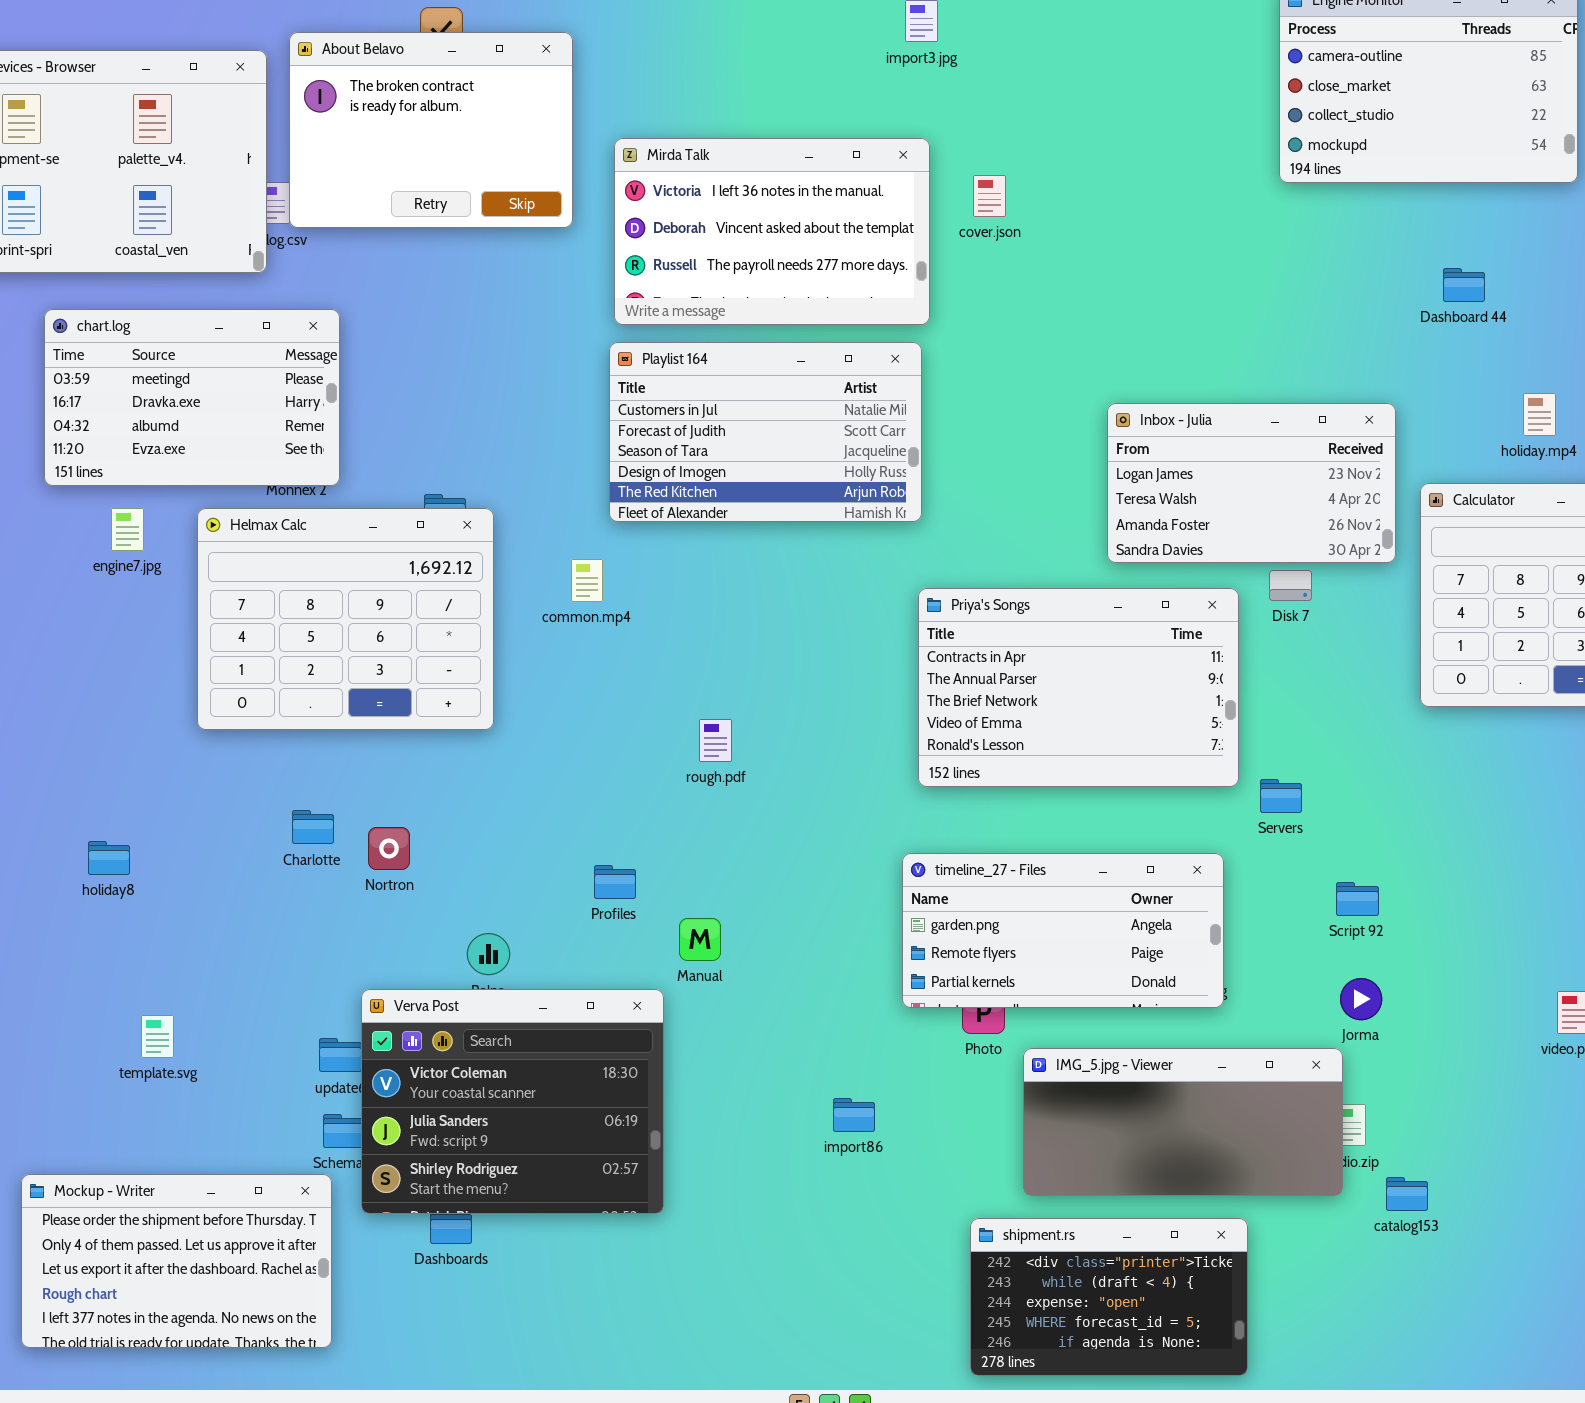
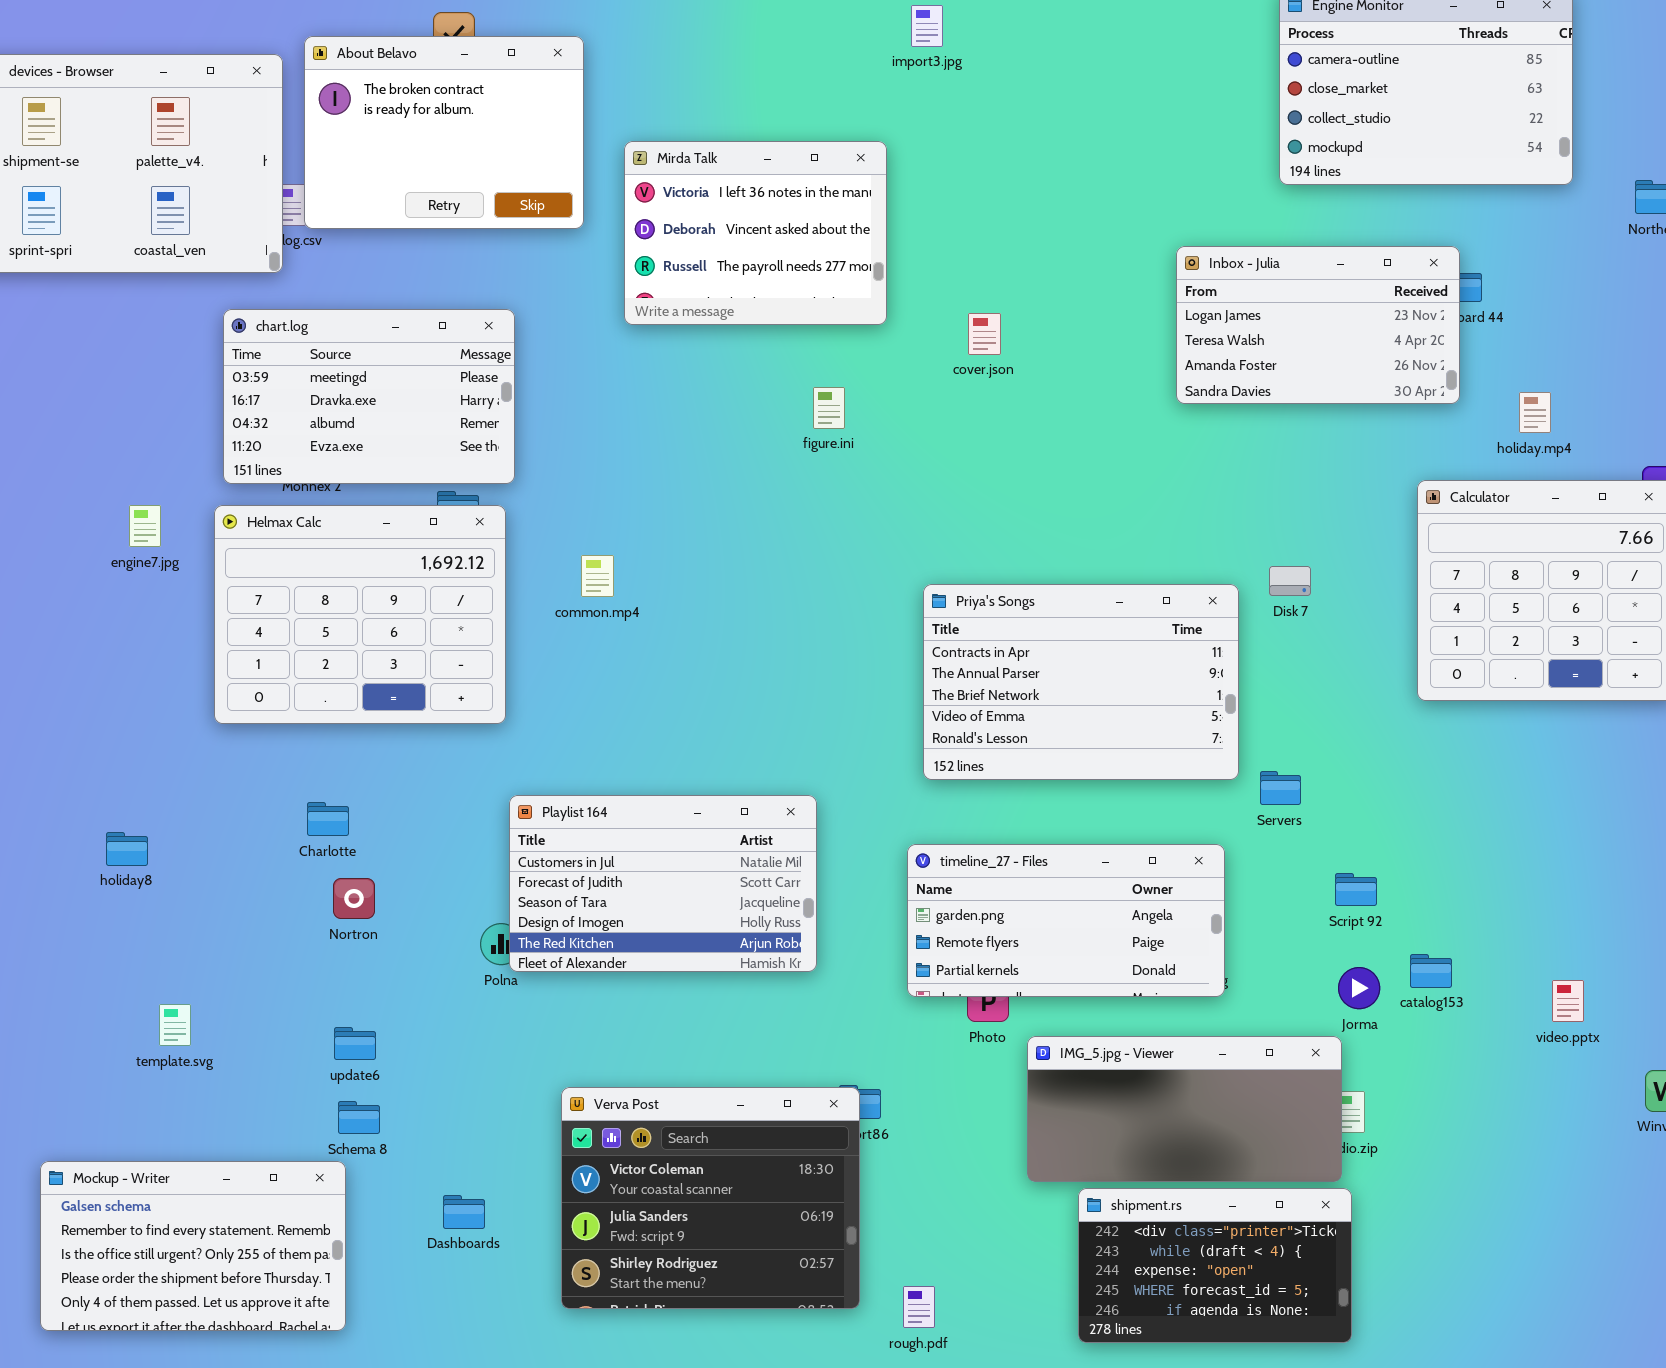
Mirda Talk: [614,138,930,325] -> [624,141,887,325], resized
cover.json: [973,175,1006,217] -> [968,313,1001,355], moved
chart.log: [44,309,340,486] -> [223,309,515,484], moved
Playlist 164: [609,342,922,522] -> [509,795,817,972], moved
Inbox - Julia: [1107,403,1396,563] -> [1176,246,1460,404], moved
rough.pdf: [699,719,732,762] -> [903,1286,935,1328], moved
Nortron: [368,827,410,870] -> [333,878,375,919], moved
Verva Post: [361,989,664,1214] -> [561,1087,860,1309], moved
Mockup - Writer: [21,1174,332,1348] -> [40,1161,346,1331], scrolled up 3 rows
catalog153: [1386,1177,1428,1211] -> [1410,954,1452,988], moved
shipment.rs: [970,1218,1248,1376] -> [1078,1188,1352,1343], moved

